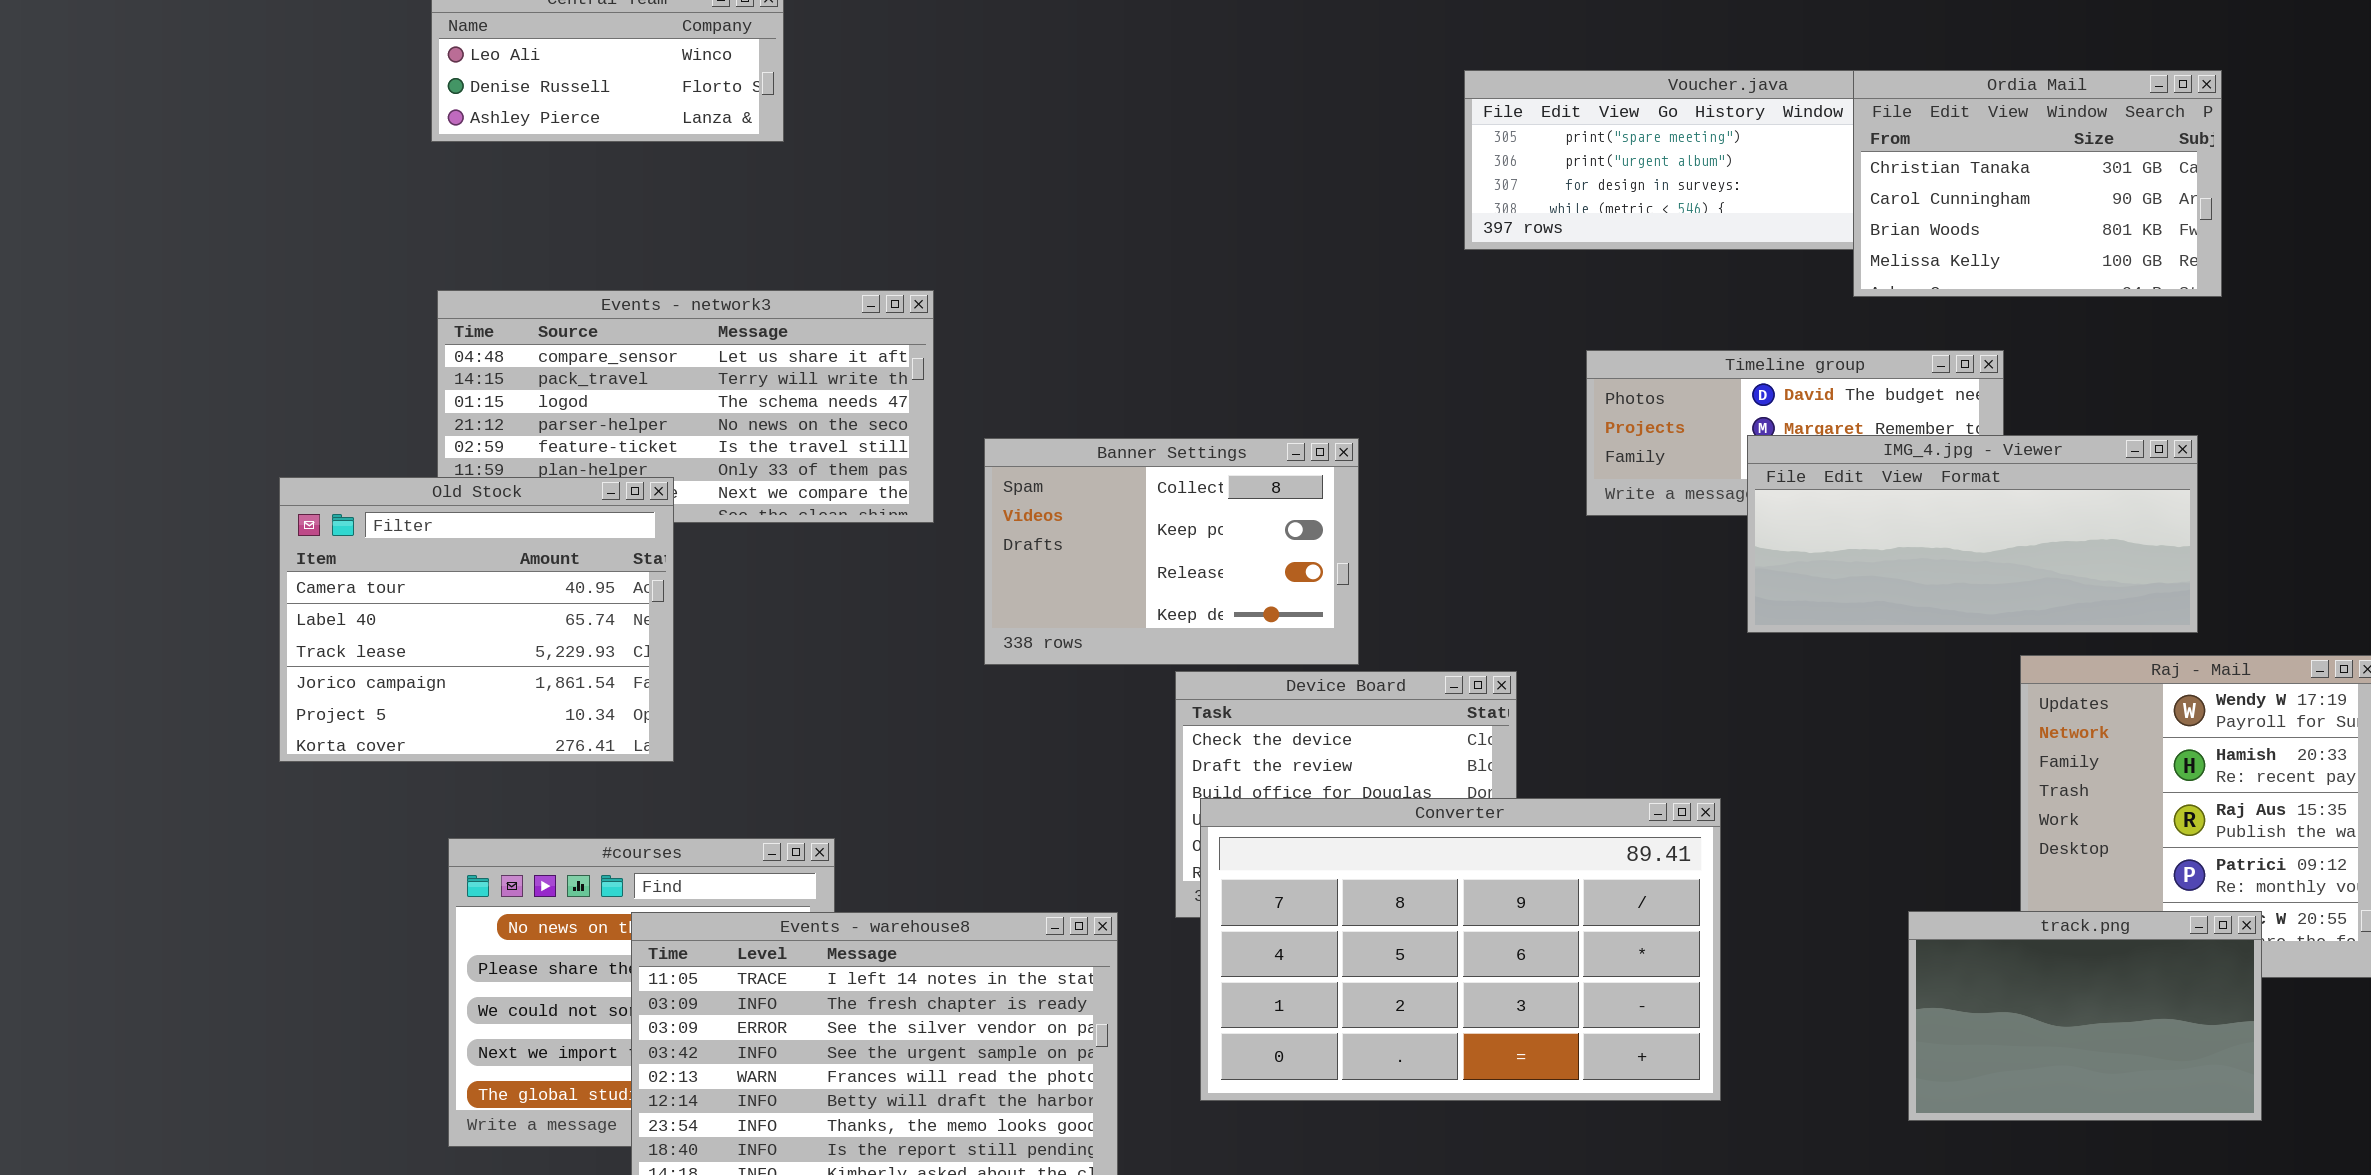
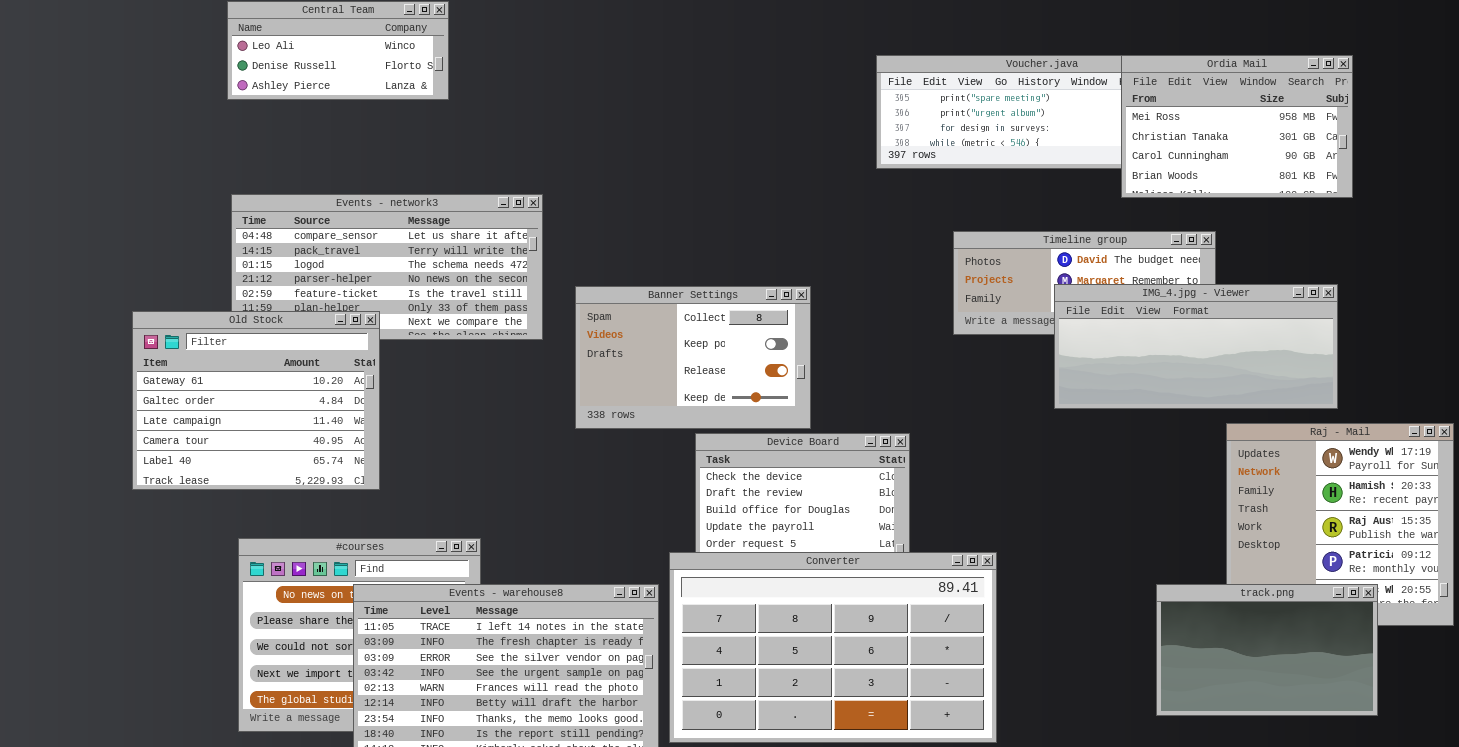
Ordia Mail: [1853,70,2222,297] -> [1121,55,1353,198], scrolled up 1 row
Old Stock: [279,477,674,762] -> [132,311,380,490], scrolled up 3 rows
Converter: [1200,798,1721,1101] -> [669,552,997,743], moved

